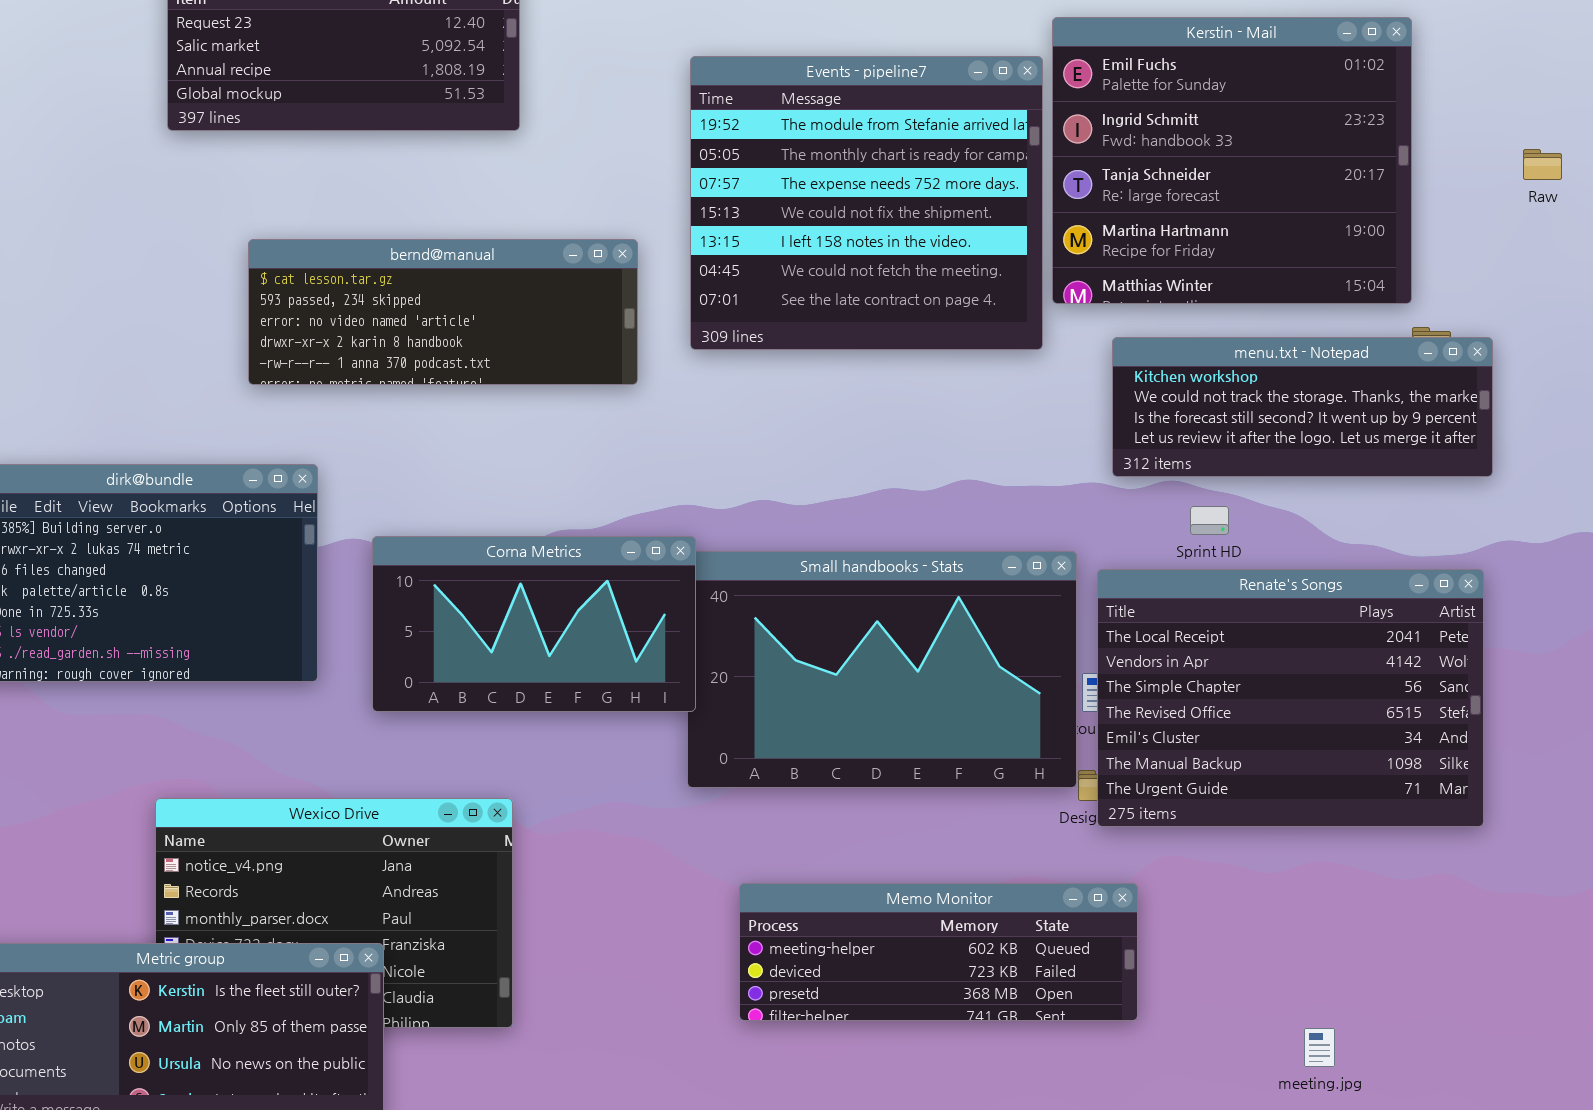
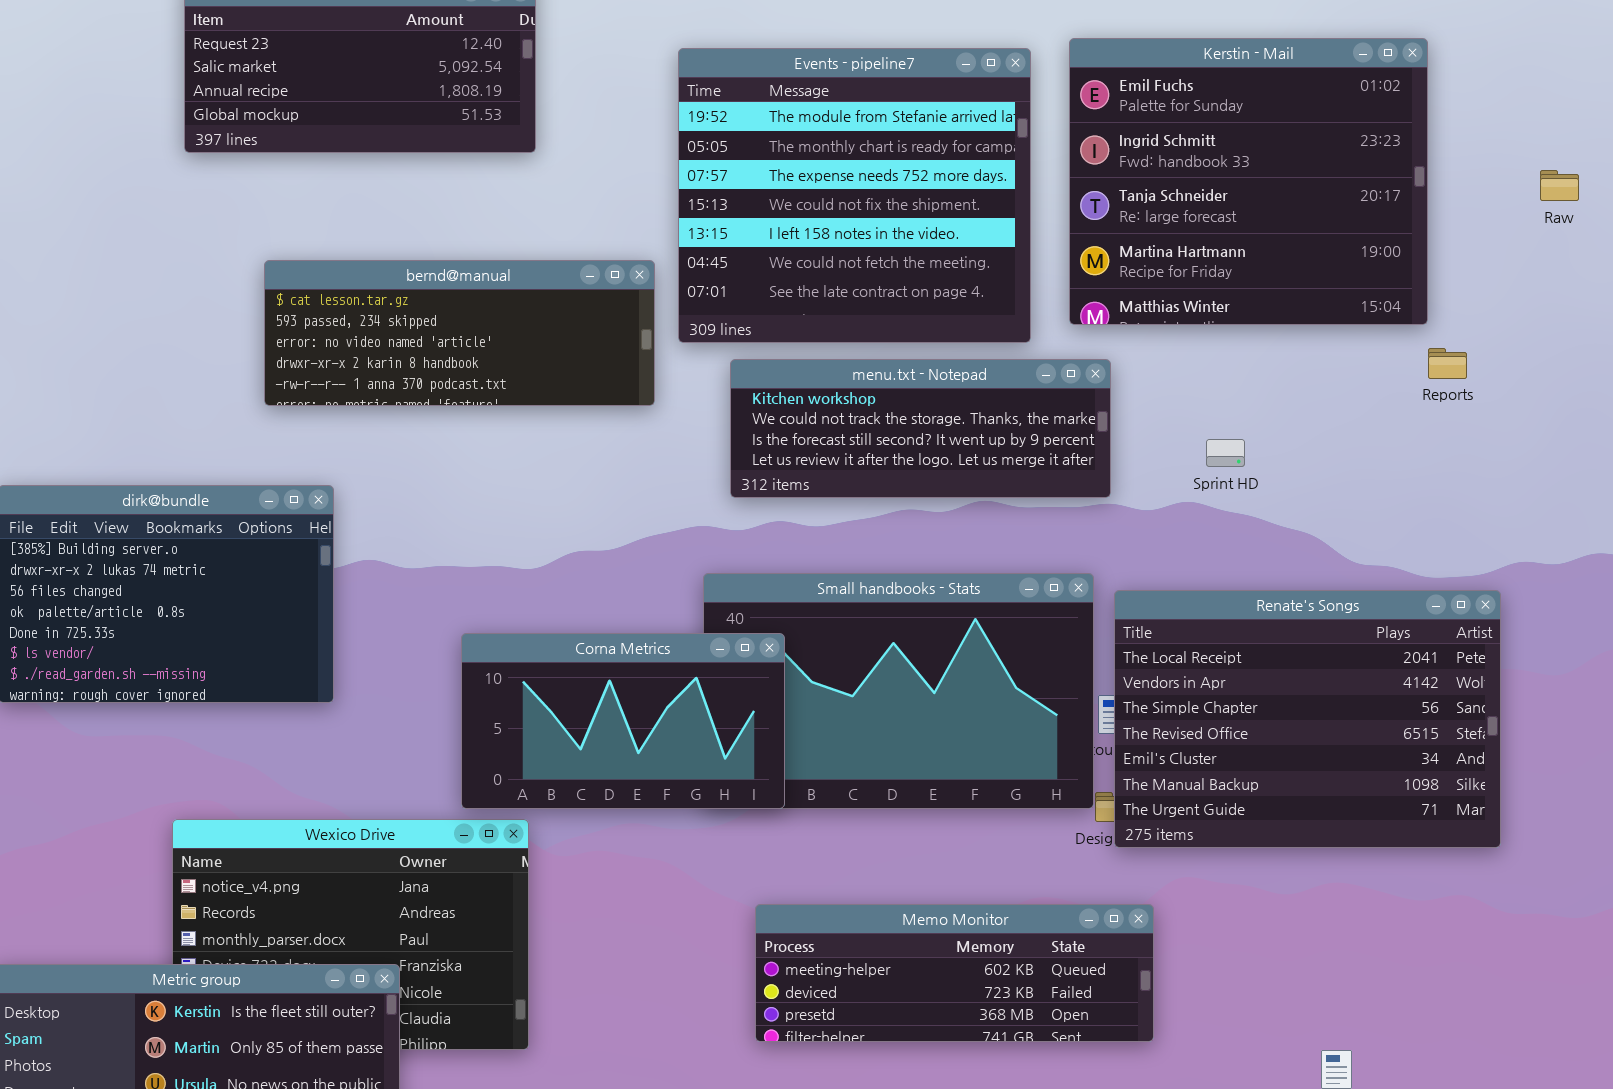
Events - pipeline7: [690,56,1043,350] -> [678,48,1031,343], moved
menu.txt - Notepad: [1112,337,1493,477] -> [730,359,1111,498], moved
Sprint HD: [1190,506,1229,535] -> [1206,439,1245,467], moved
Corna Metrics: [372,536,696,712] -> [461,633,785,809], moved

